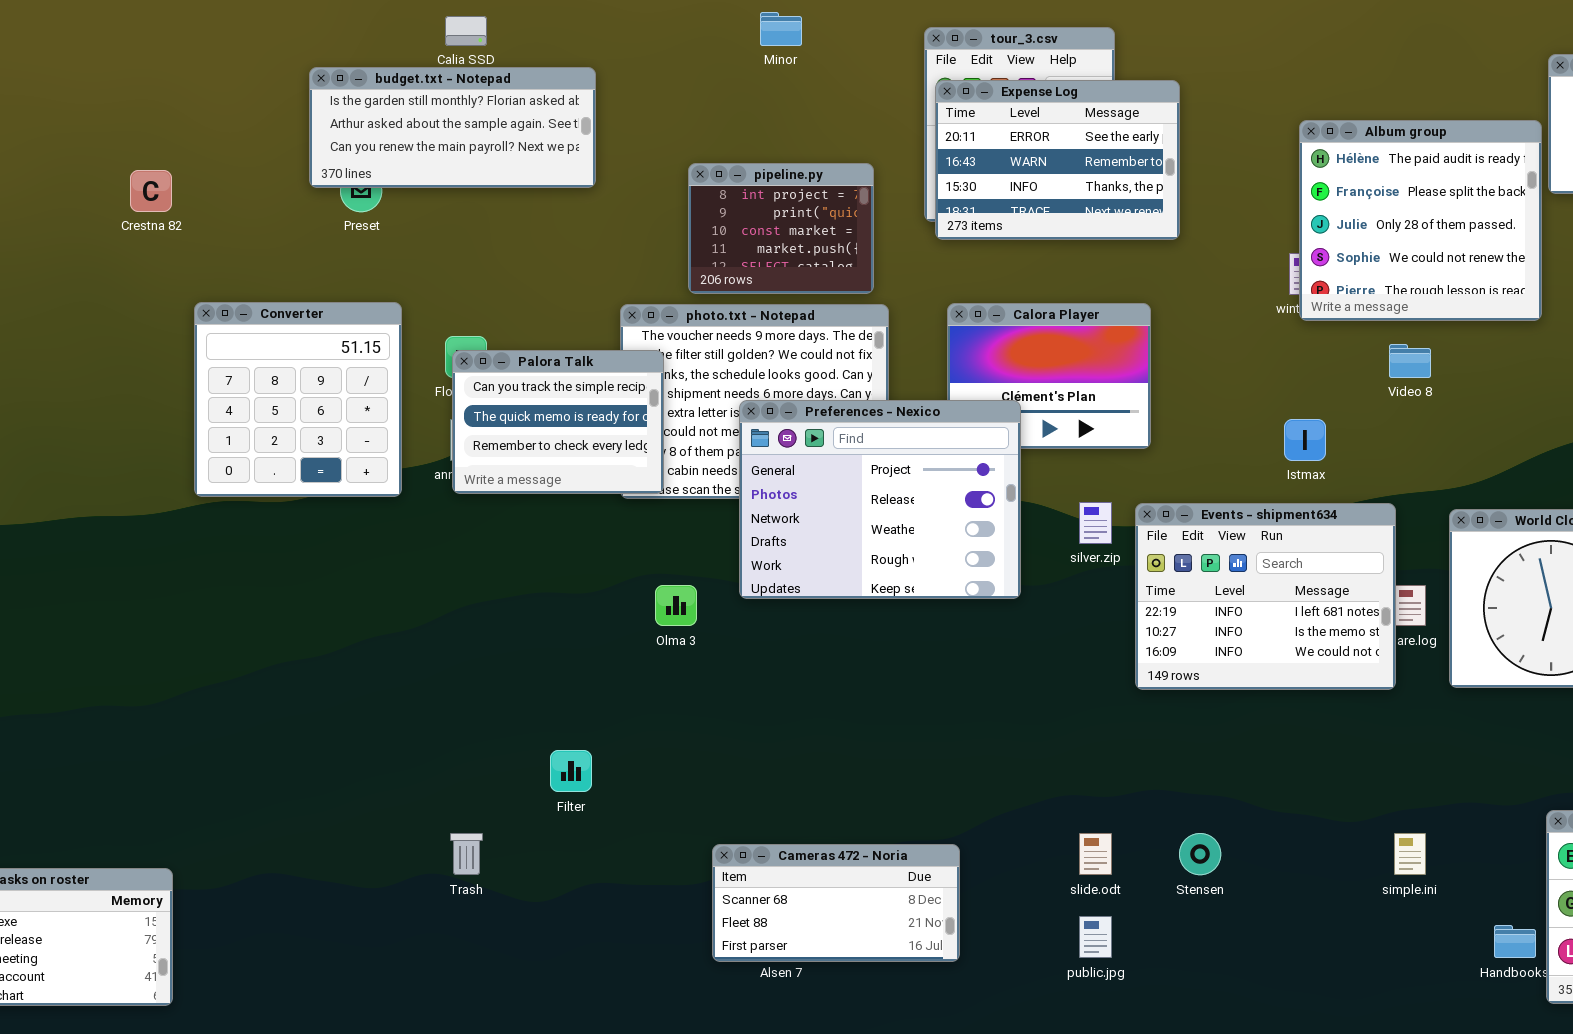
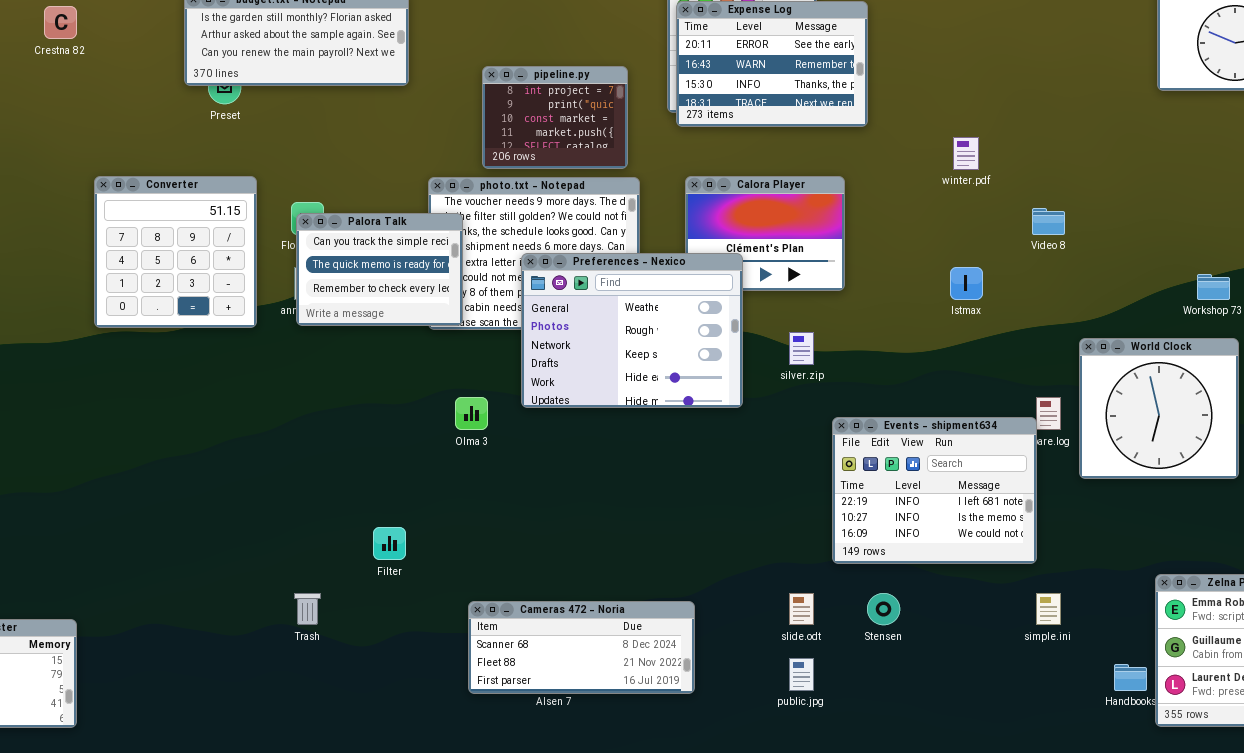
Album group: [1299,120,1542,321] -> none, closed
Crestna 82: [130,170,172,212] -> [44,6,77,39], moved
Preferences - Nexico: [739,400,1021,599] -> [521,253,743,408], scrolled down 2 rows
Events - shipment634: [1135,503,1396,690] -> [832,417,1037,564], moved
Cameras 472 - Noria: [712,844,960,962] -> [468,601,695,694], resized

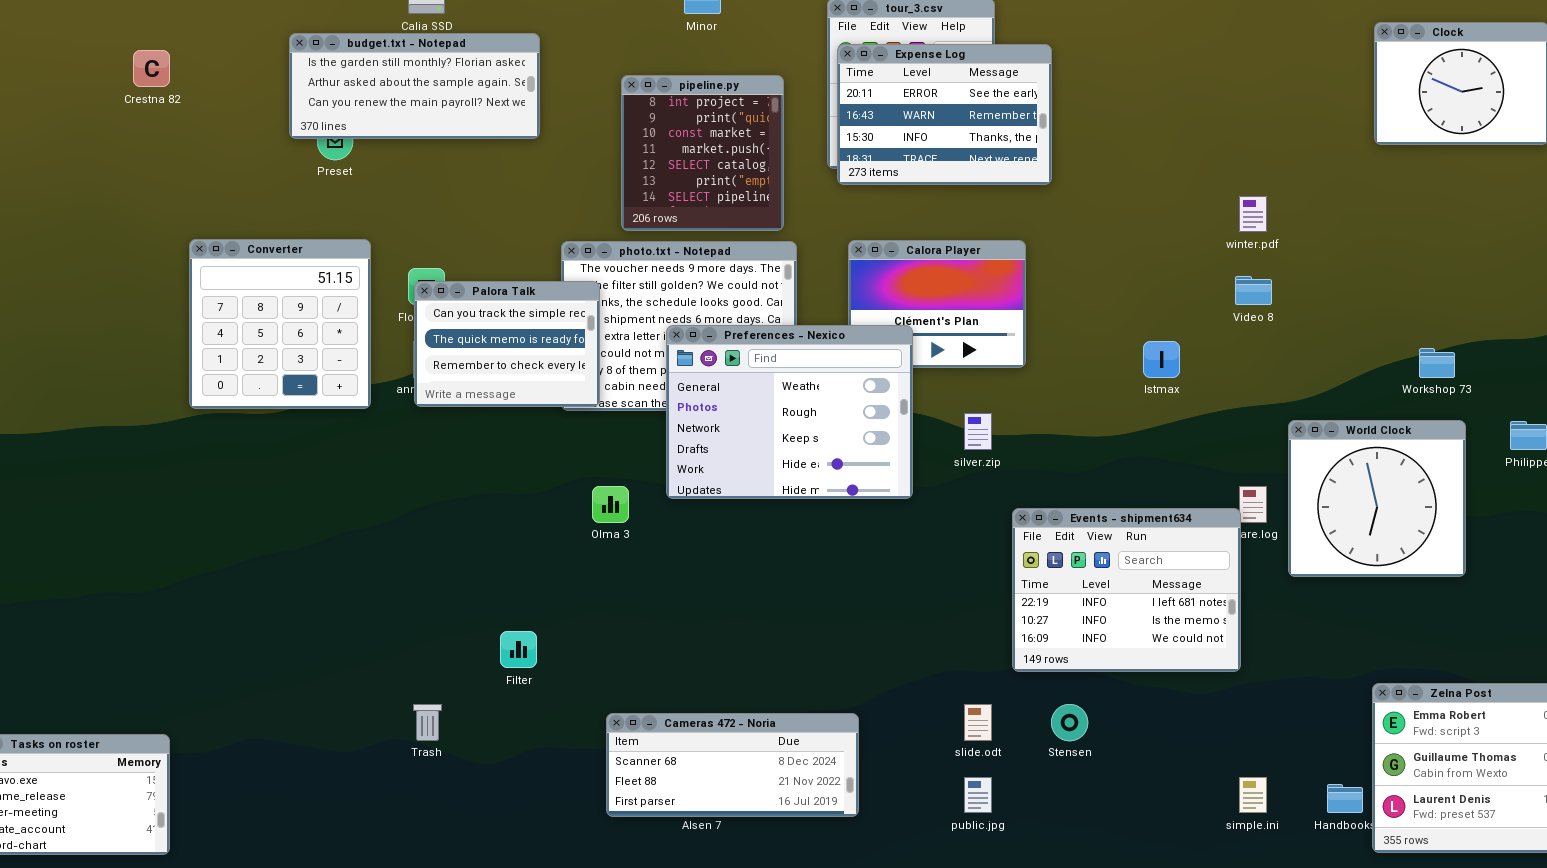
pipeline.py: [482,66,628,169] -> [621,75,784,231], resized
winter.pdf: [953,137,979,170] -> [1239,196,1267,232], moved
simple.ini: [1036,593,1061,625] -> [1239,777,1267,813], moved

